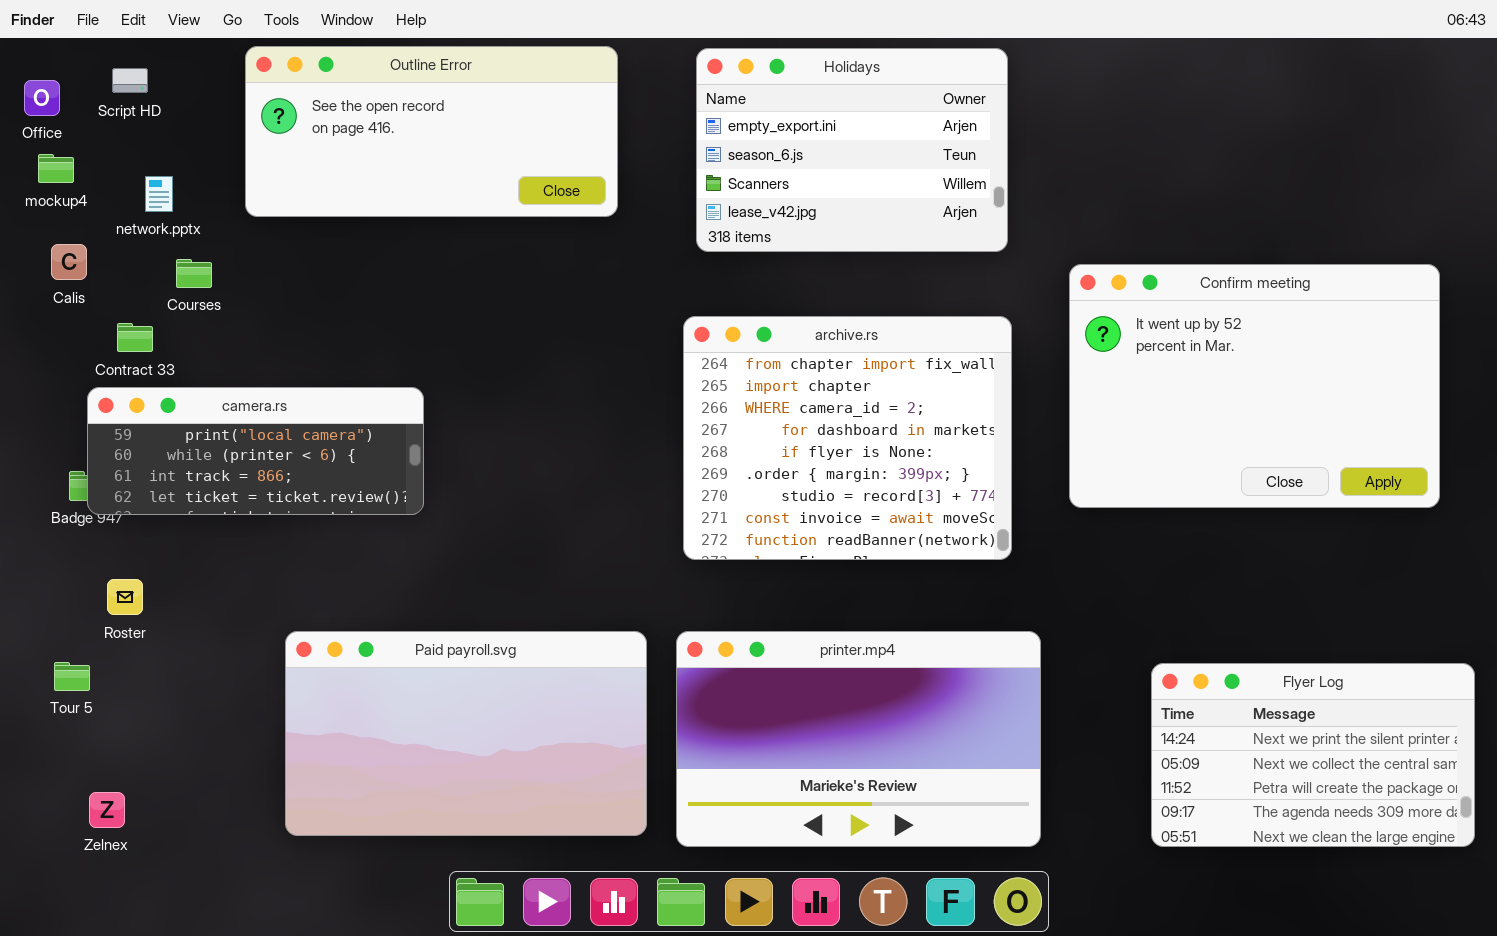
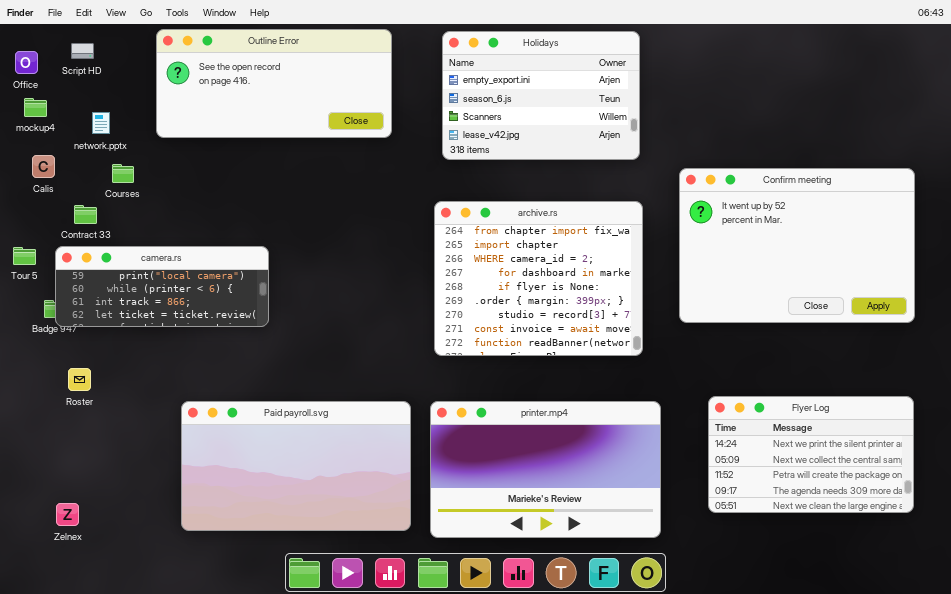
Tour 5: [54,662,90,691] -> [13,247,36,265], moved
Flyer Log: [1151,663,1475,847] -> [708,396,914,513], moved

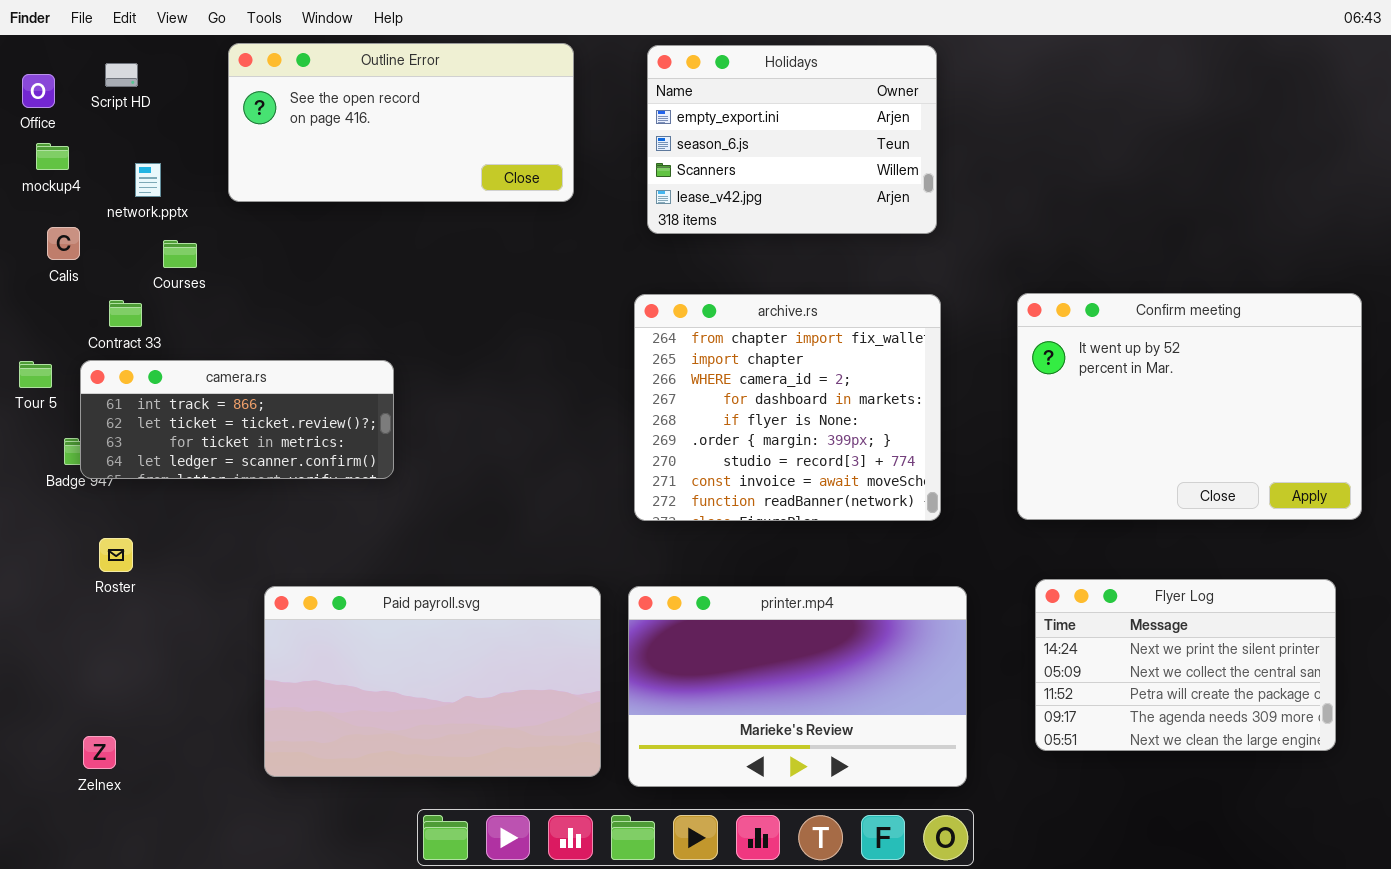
Confirm meeting: [679,168,915,323] -> [1017,293,1362,520], moved
camera.rs: [55,246,269,327] -> [80,360,394,479], scrolled down 2 rows

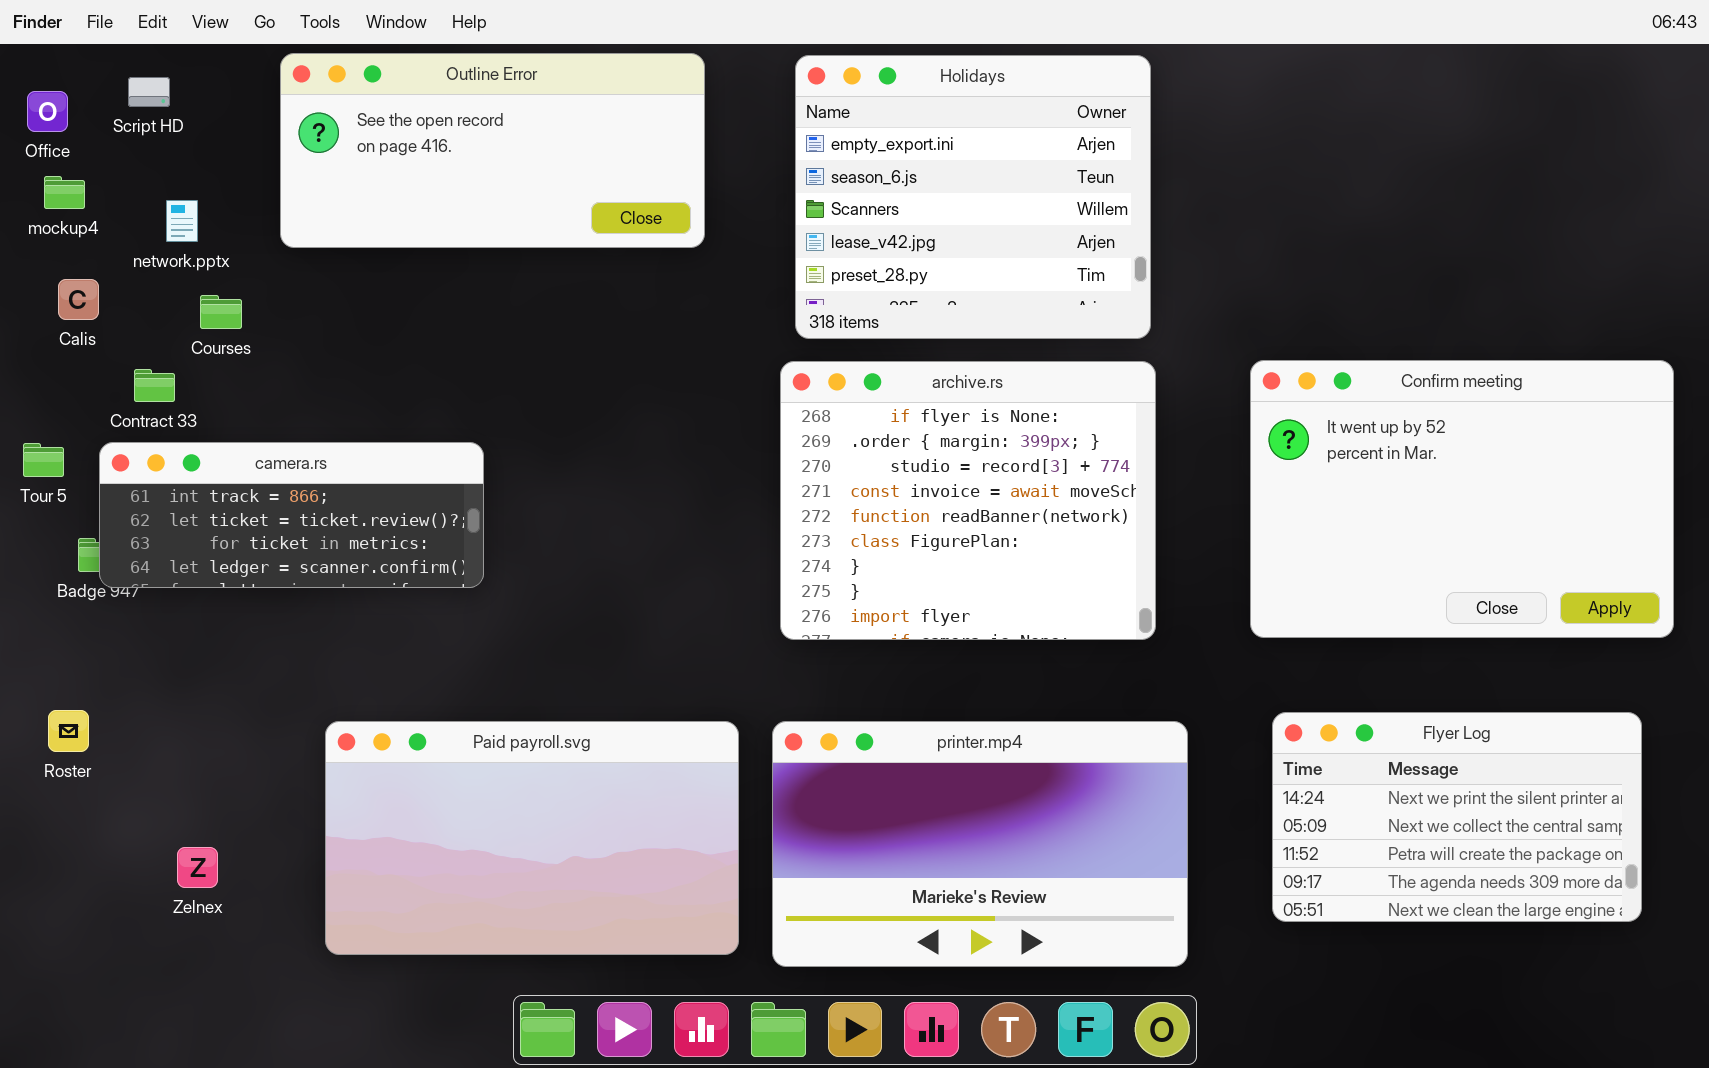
Holidays: [647,45,937,234] -> [795,55,1151,339], resized
archive.rs: [634,294,941,521] -> [780,361,1156,640], scrolled down 4 rows
Roster: [99,538,133,572] -> [48,710,89,752], moved
Zelnex: [83,736,116,769] -> [177,847,218,888], moved

